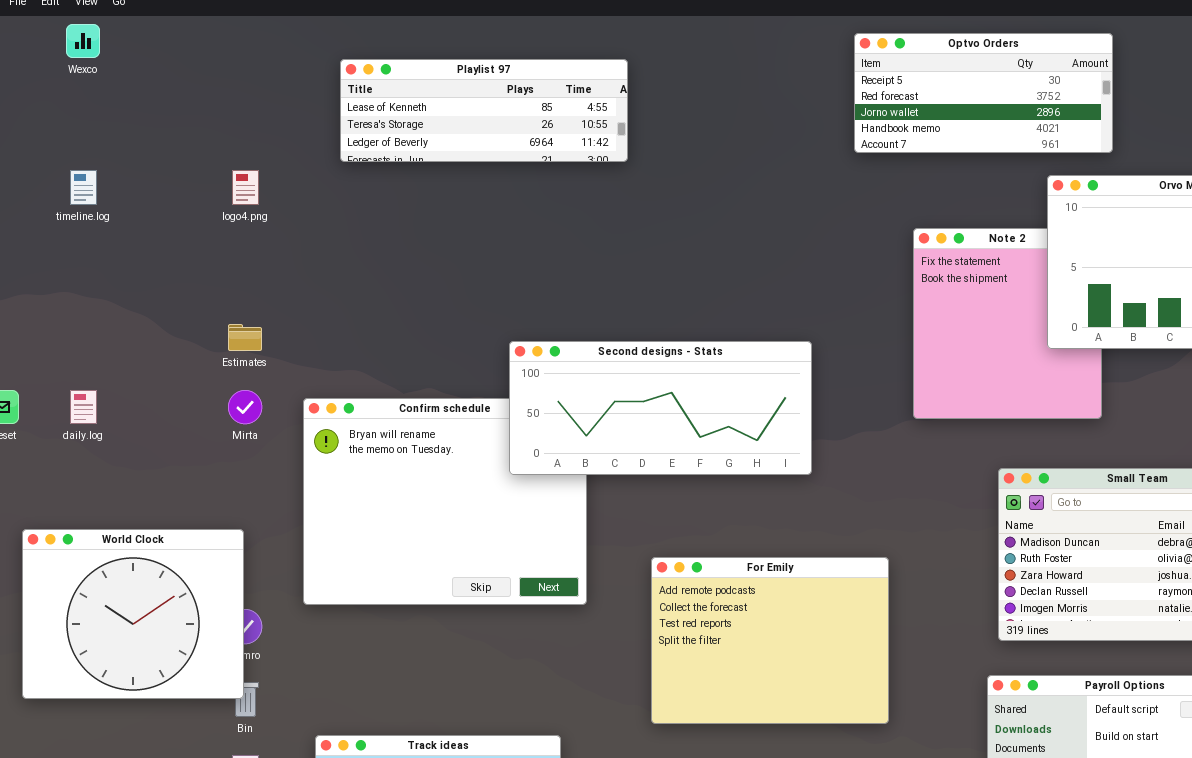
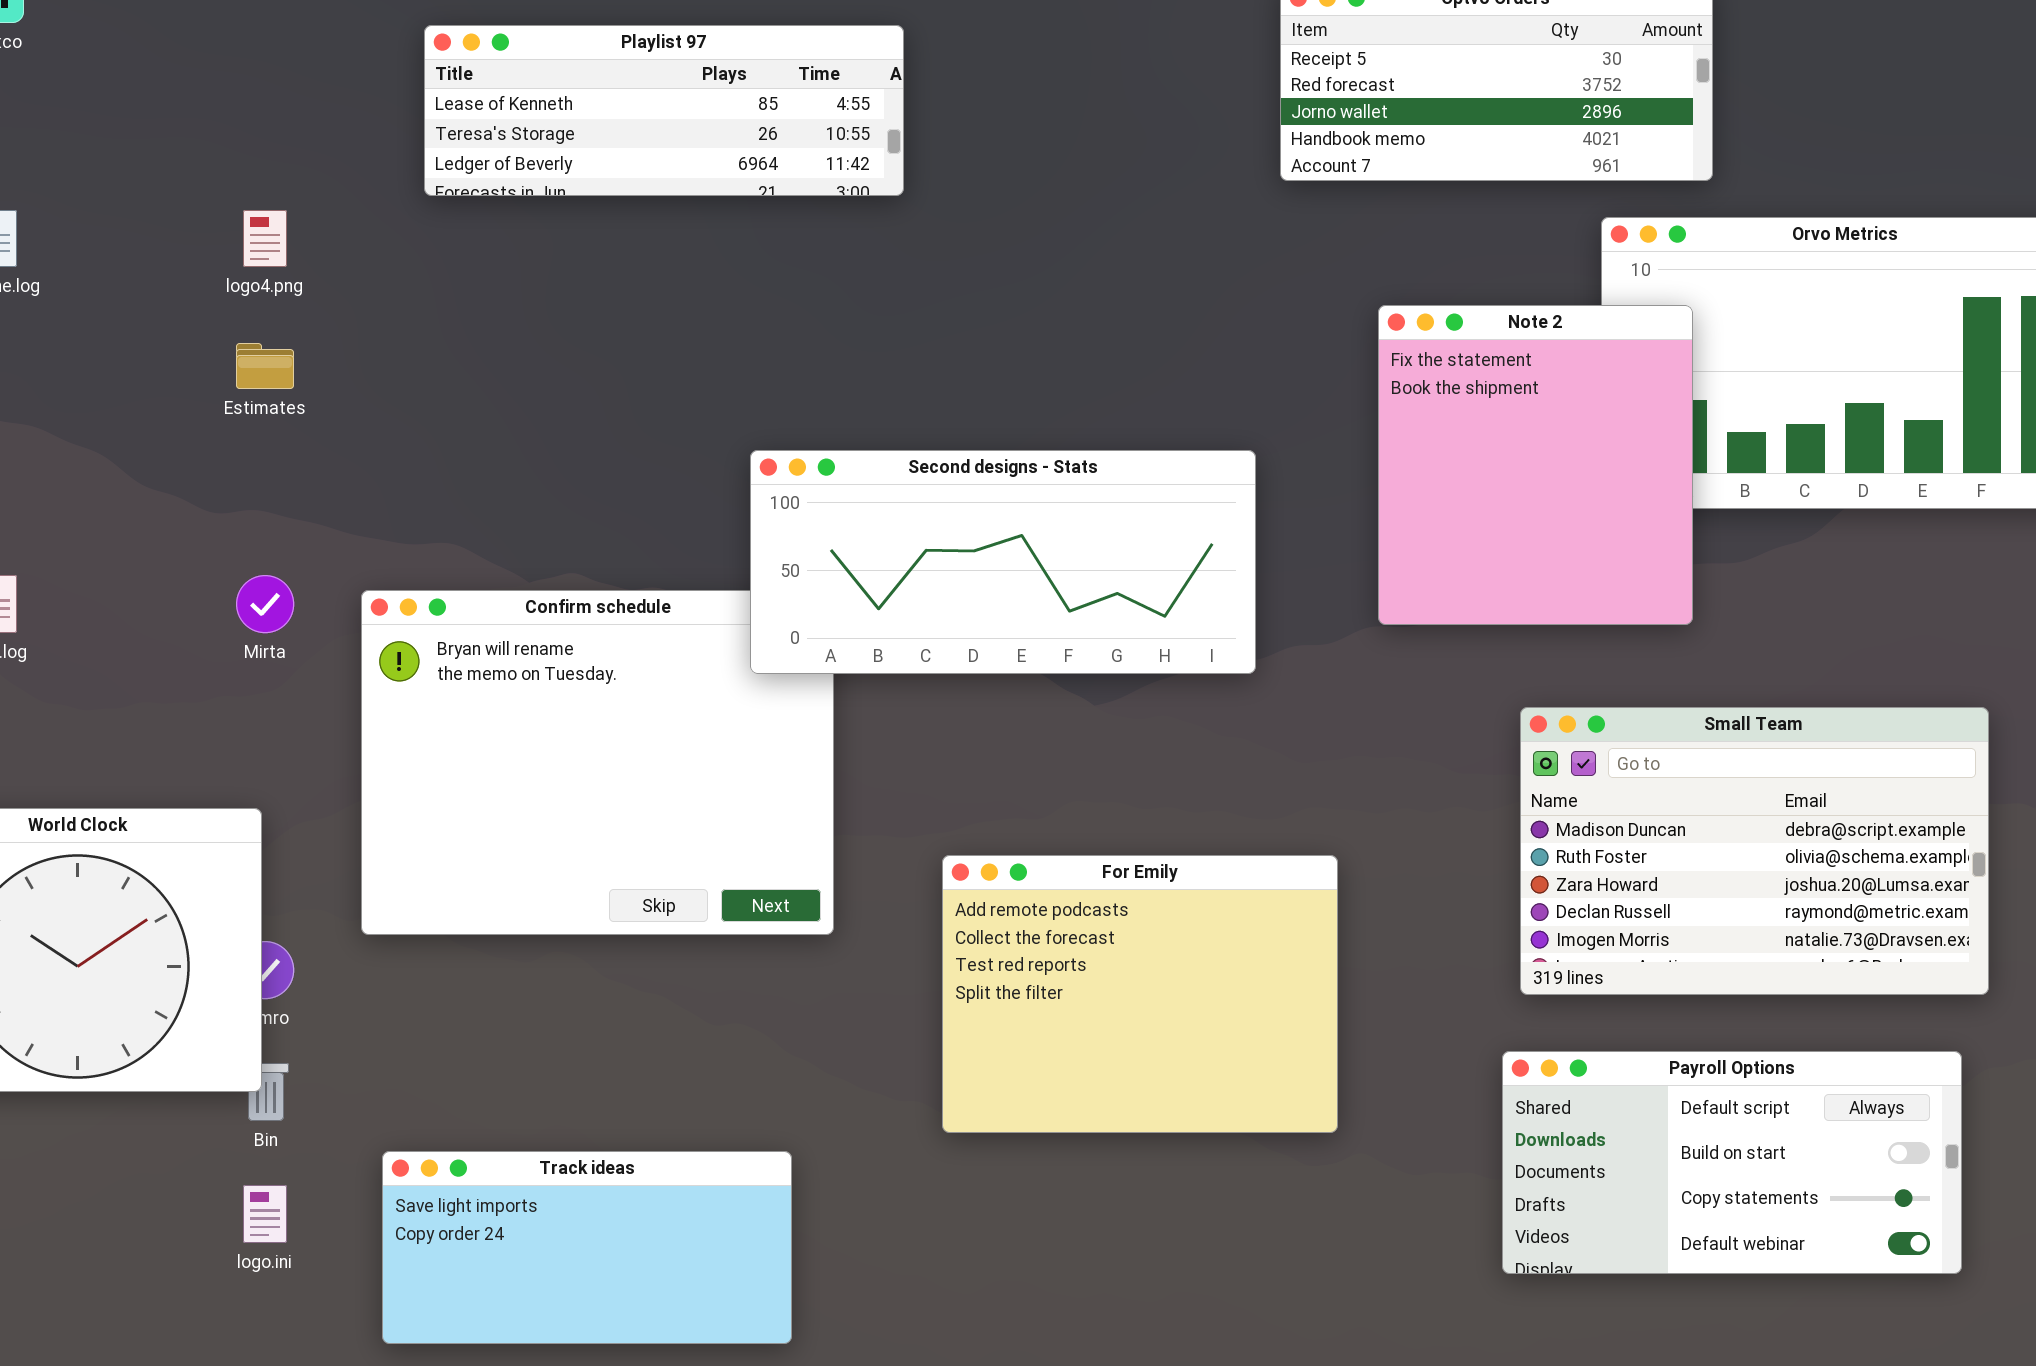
Note 2: [913,228,1102,419] -> [1378,305,1693,625], raised
Estimates: [228,324,262,351] -> [236,343,294,389], moved
Second designs - Stats: [509,341,812,475] -> [750,450,1256,674], moved

